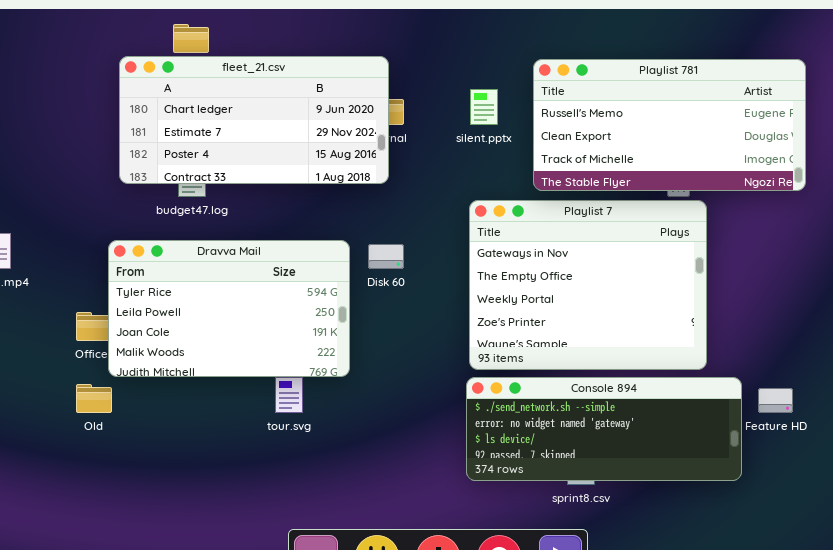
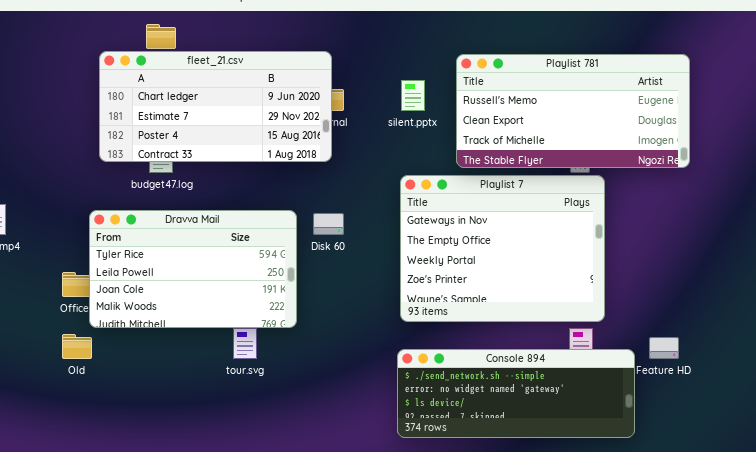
Console 894: [466,377,742,481] -> [397,349,635,438], moved

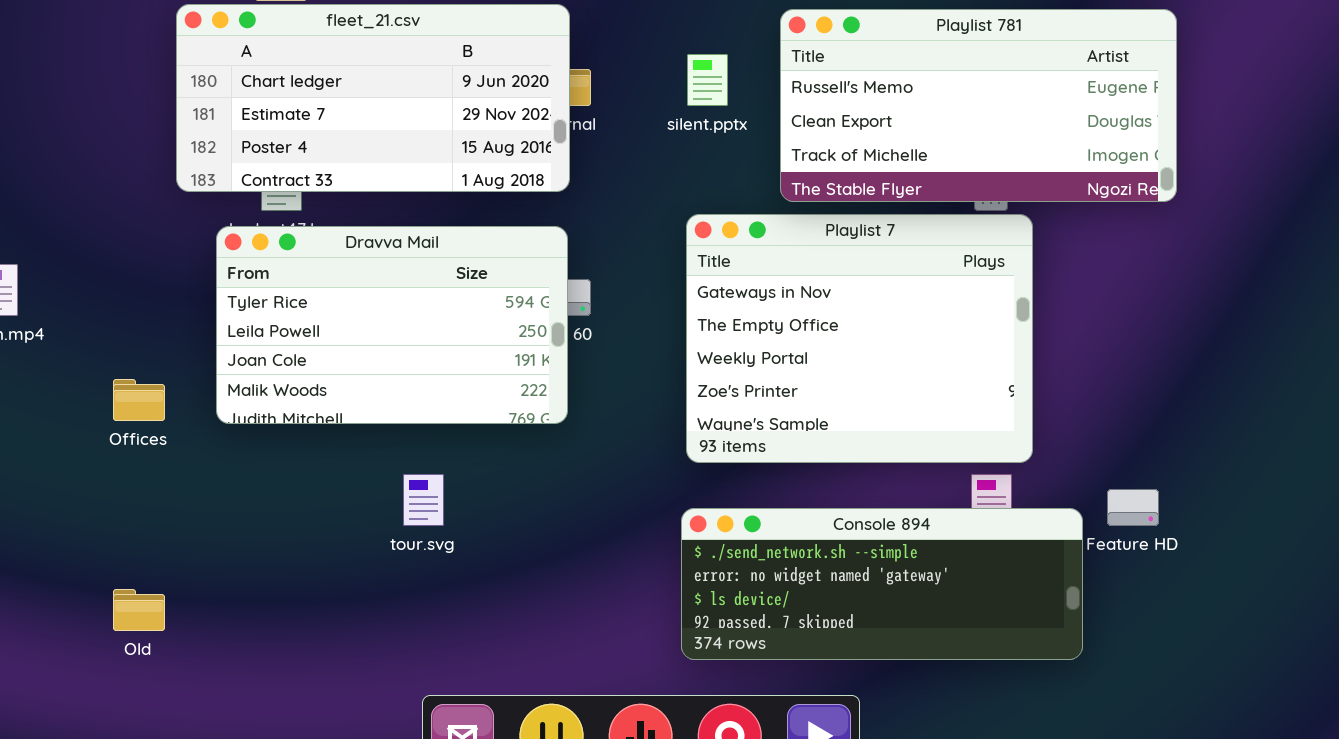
Dravva Mail: [89,210,297,328] -> [216,226,568,424], moved
Old: [62,334,92,359] -> [113,589,165,631], moved

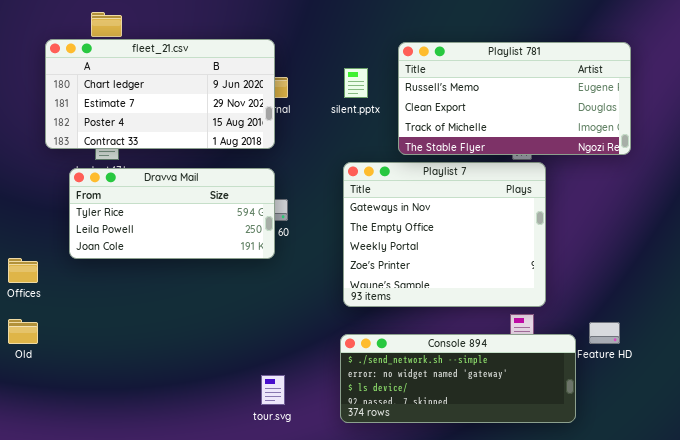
Dravva Mail: [216,226,568,424] -> [69,168,275,259], resized
tour.svg: [403,474,444,526] -> [261,375,285,405], moved
Old: [113,589,165,631] -> [8,319,38,344], moved

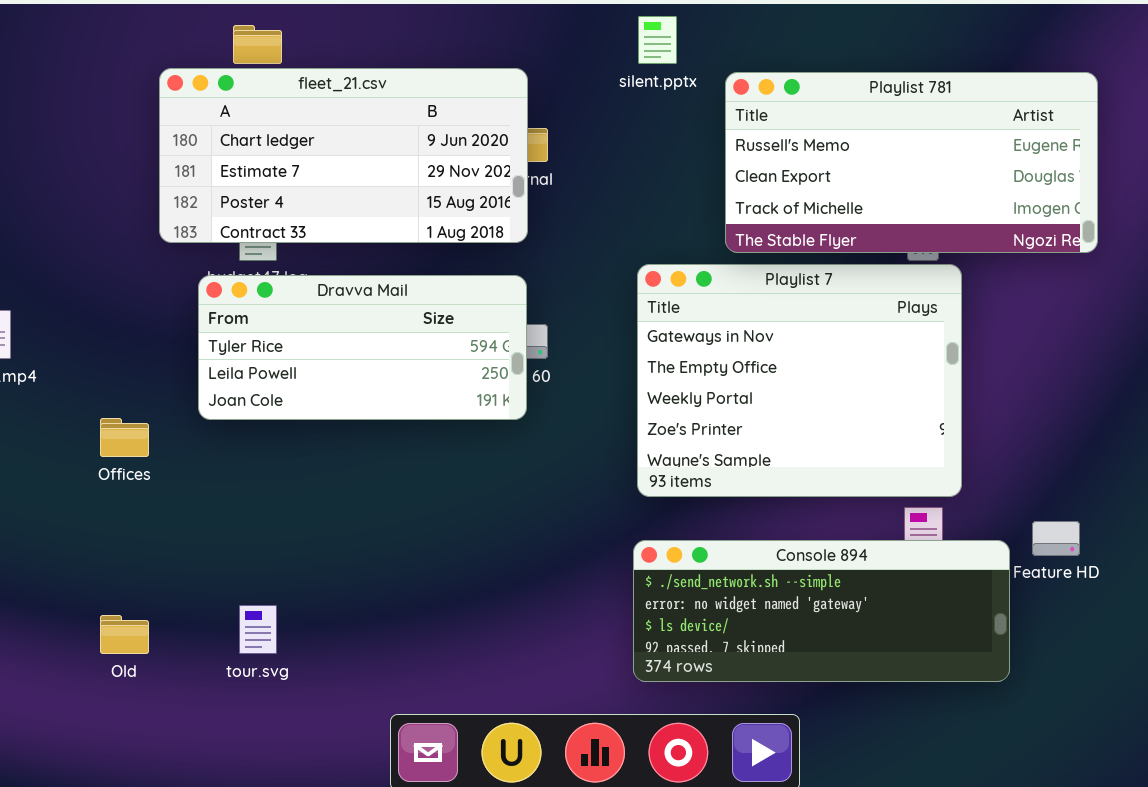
silent.pptx: [344,68,368,98] -> [638,16,677,64], moved
Old: [8,319,38,344] -> [100,615,149,654], moved
tour.svg: [261,375,285,405] -> [239,605,277,654], moved

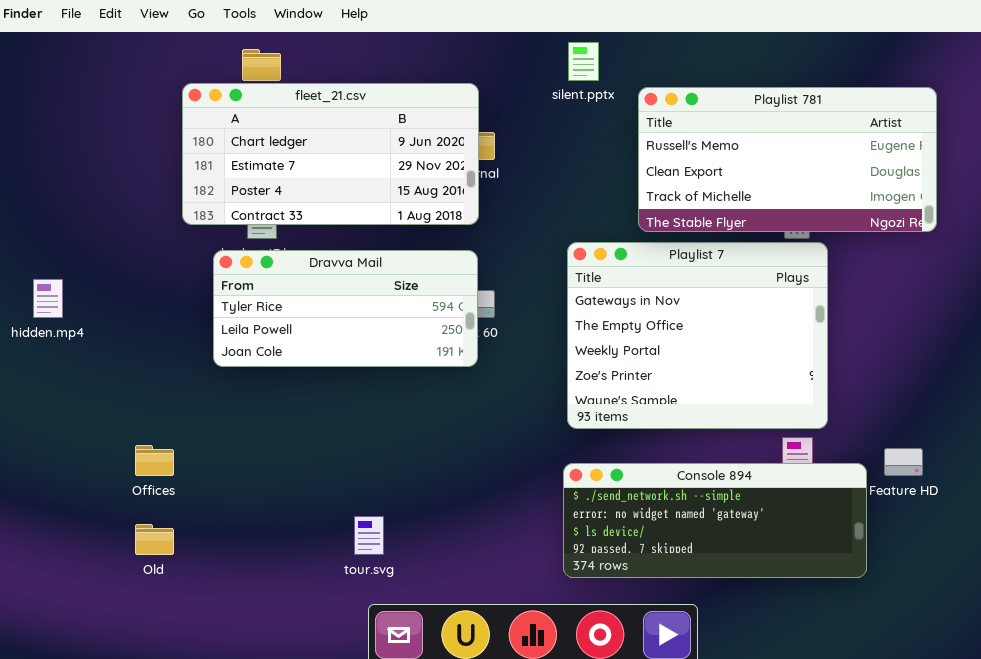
Offices: [100,418,149,457] -> [135,445,174,476], moved
tour.svg: [239,605,277,654] -> [354,516,384,555], moved

